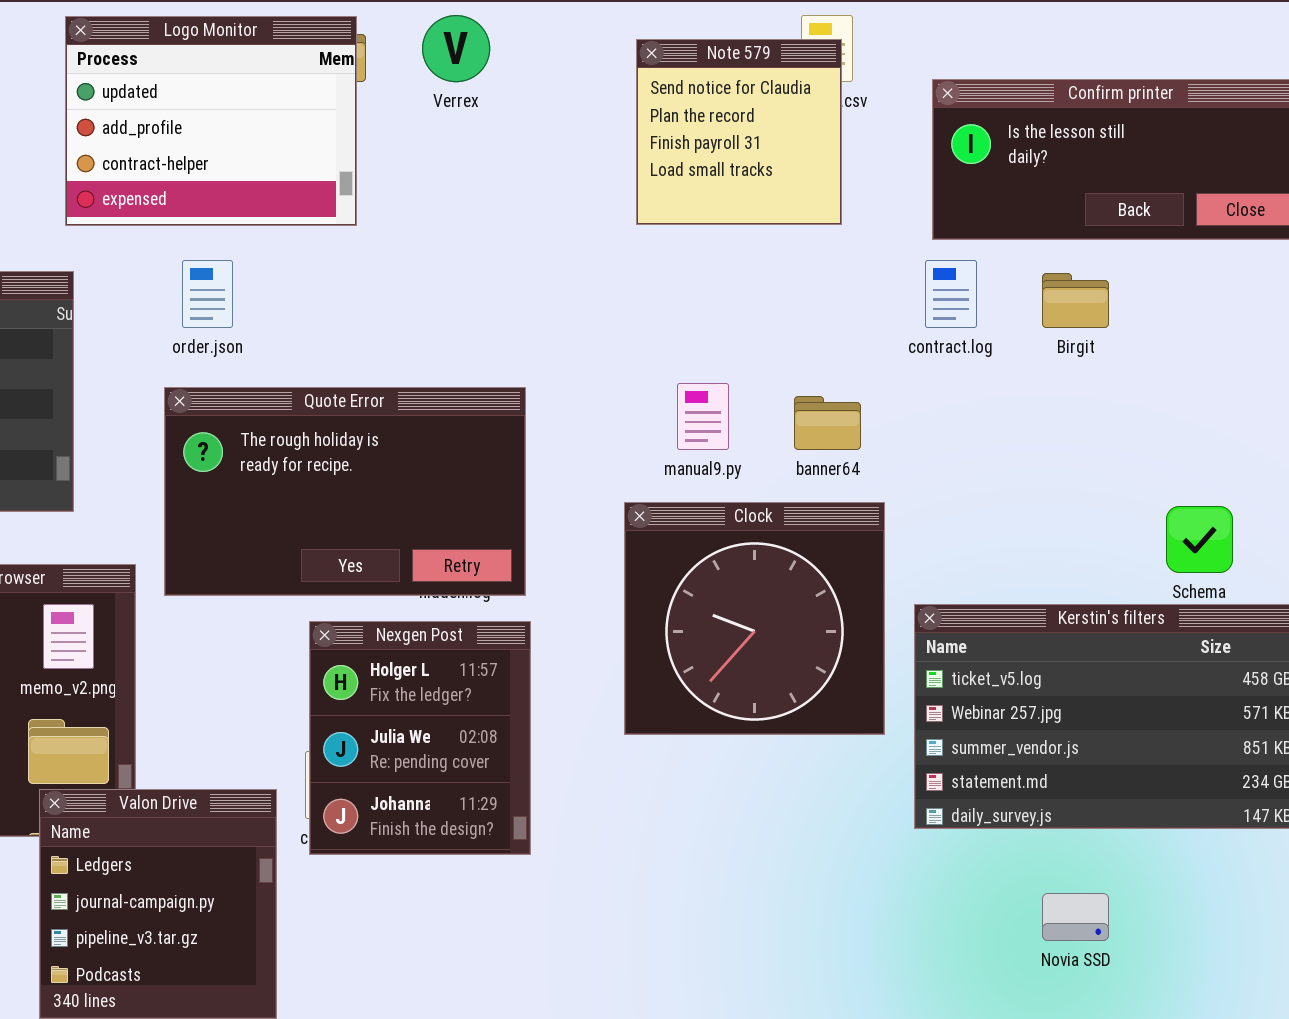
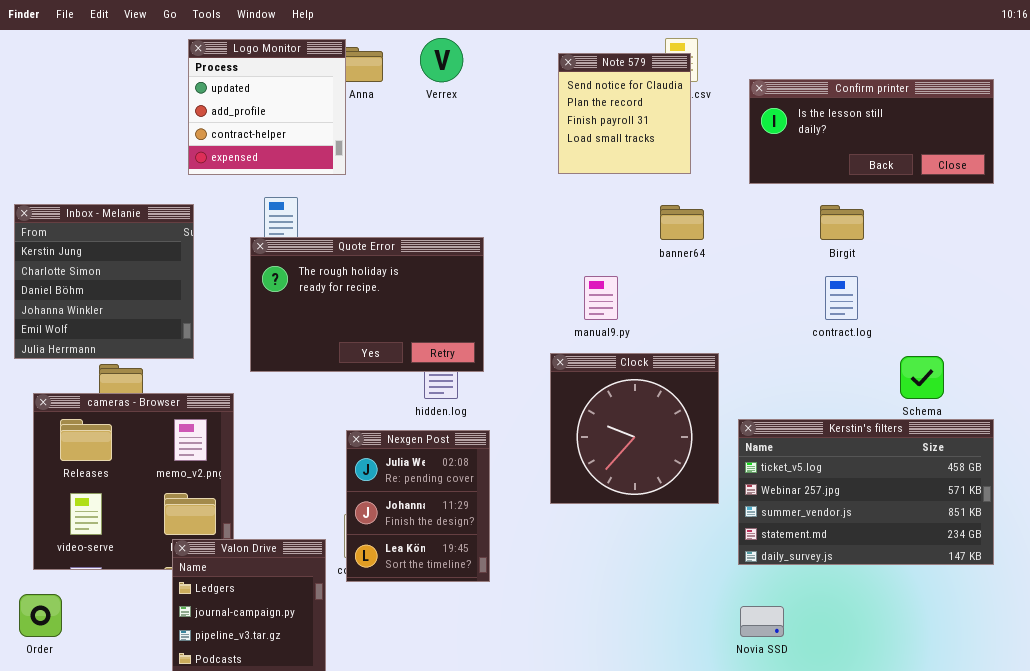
Logo Monitor: [65,16,357,226] -> [188,39,346,175], resized
contract.log: [925,260,977,328] -> [825,276,858,320], moved
Quote Error: [164,387,526,596] -> [250,237,484,372], moved
banner64: [794,396,861,450] -> [660,205,704,240], moved
Nexgen Post: [309,621,531,855] -> [346,430,490,582], scrolled down 1 row
Novia SSD: [1042,893,1109,941] -> [740,606,784,637], moved

